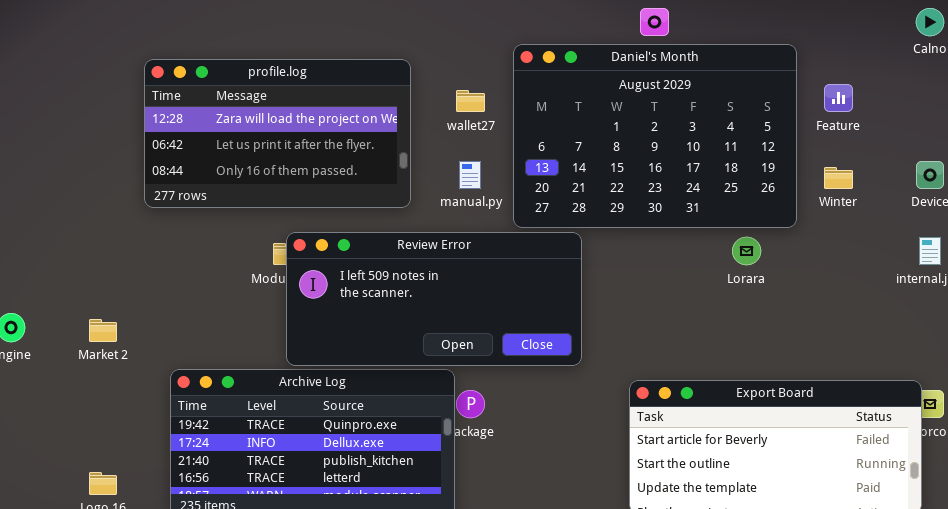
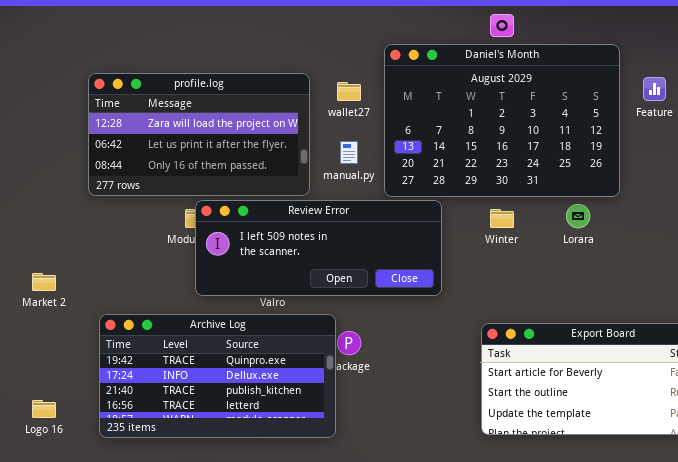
profile.log: [144,59,411,208] -> [88,73,310,196], moved
Winter: [824,167,853,189] -> [490,209,514,228], moved
Review Error: [286,232,582,366] -> [195,200,442,296], resized

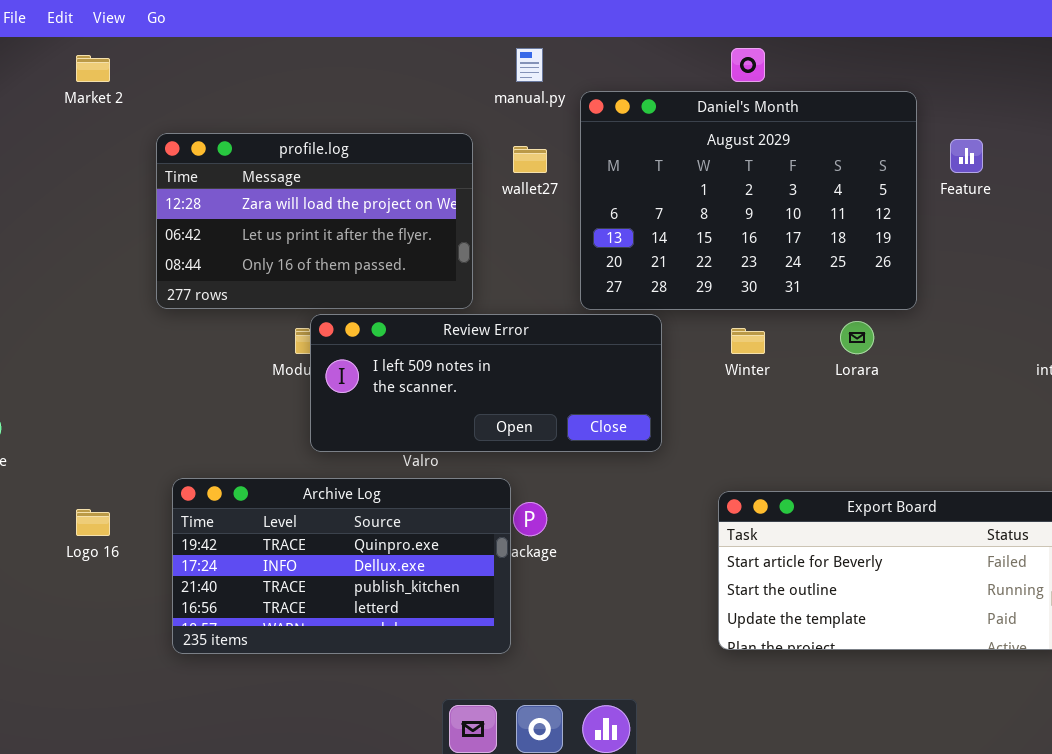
manual.py: [340,141,358,164] -> [516,48,543,82], moved
Market 2: [32,273,56,291] -> [76,55,110,82], moved
Logo 16: [32,400,56,418] -> [76,509,110,536], moved

